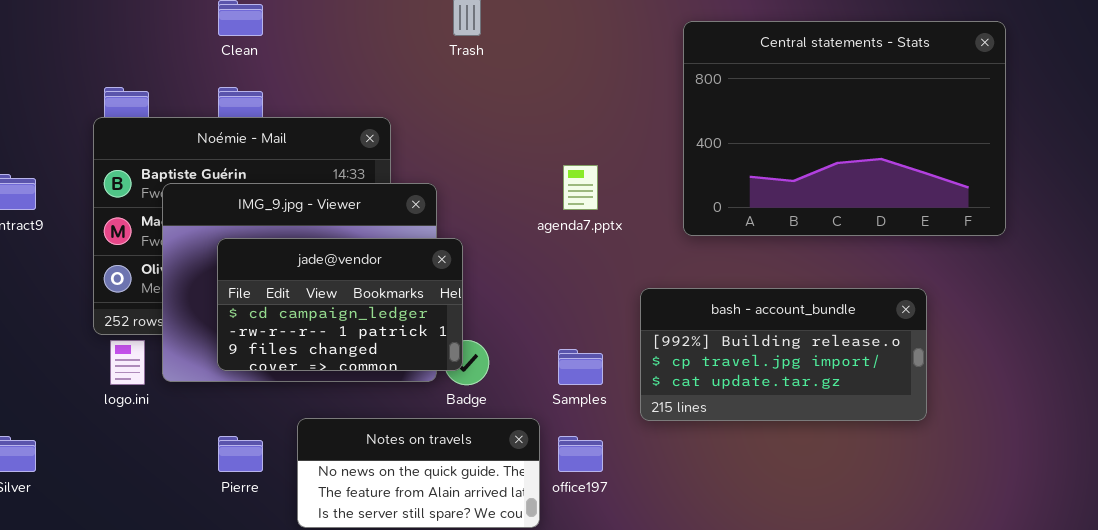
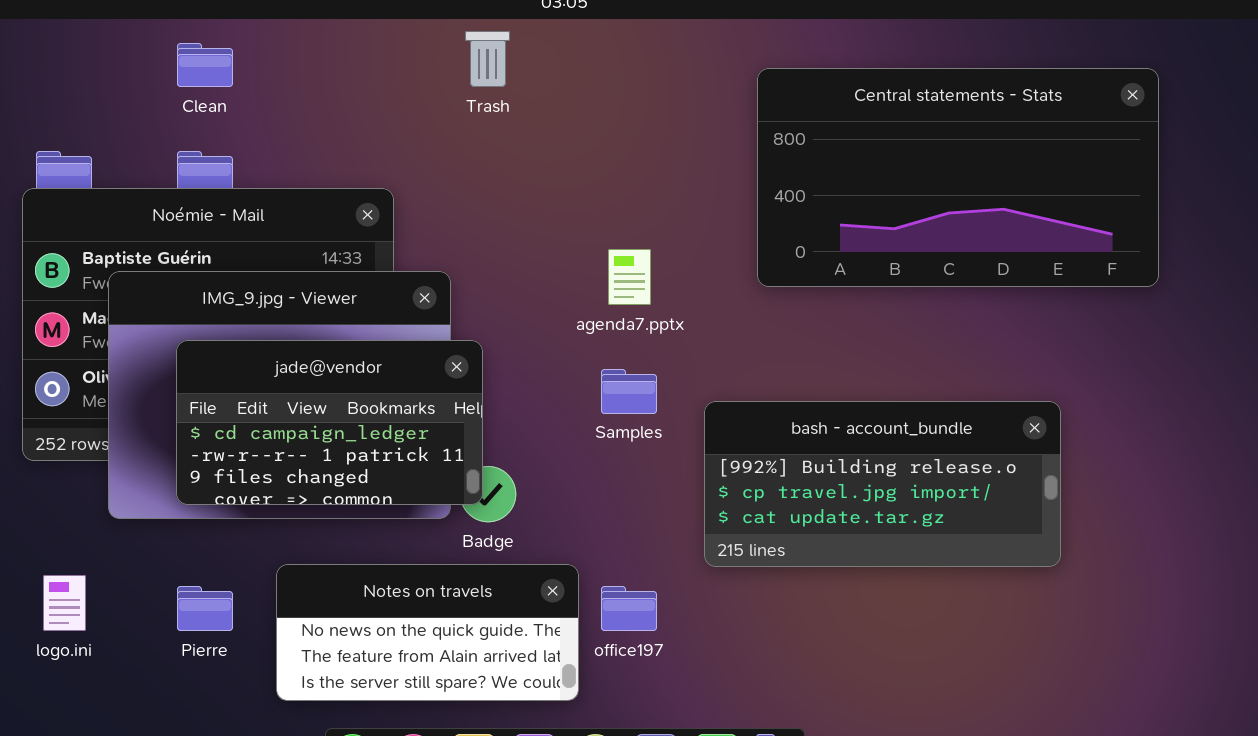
Central statements - Stats: [683,21,1006,236] -> [757,68,1159,287], resized
logo.ini: [110,340,145,385] -> [43,575,86,631], moved
Samples: [558,349,603,385] -> [601,369,657,414], moved

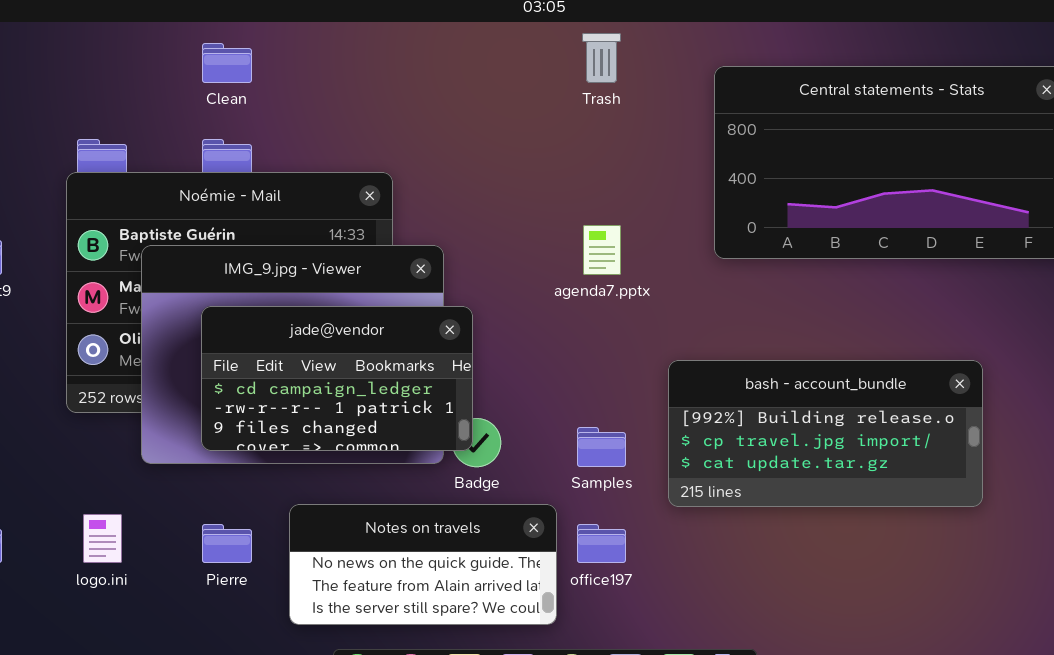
Trash: [465,31,510,87] -> [582,33,621,83], moved
Samples: [601,369,657,414] -> [577,427,626,467], moved

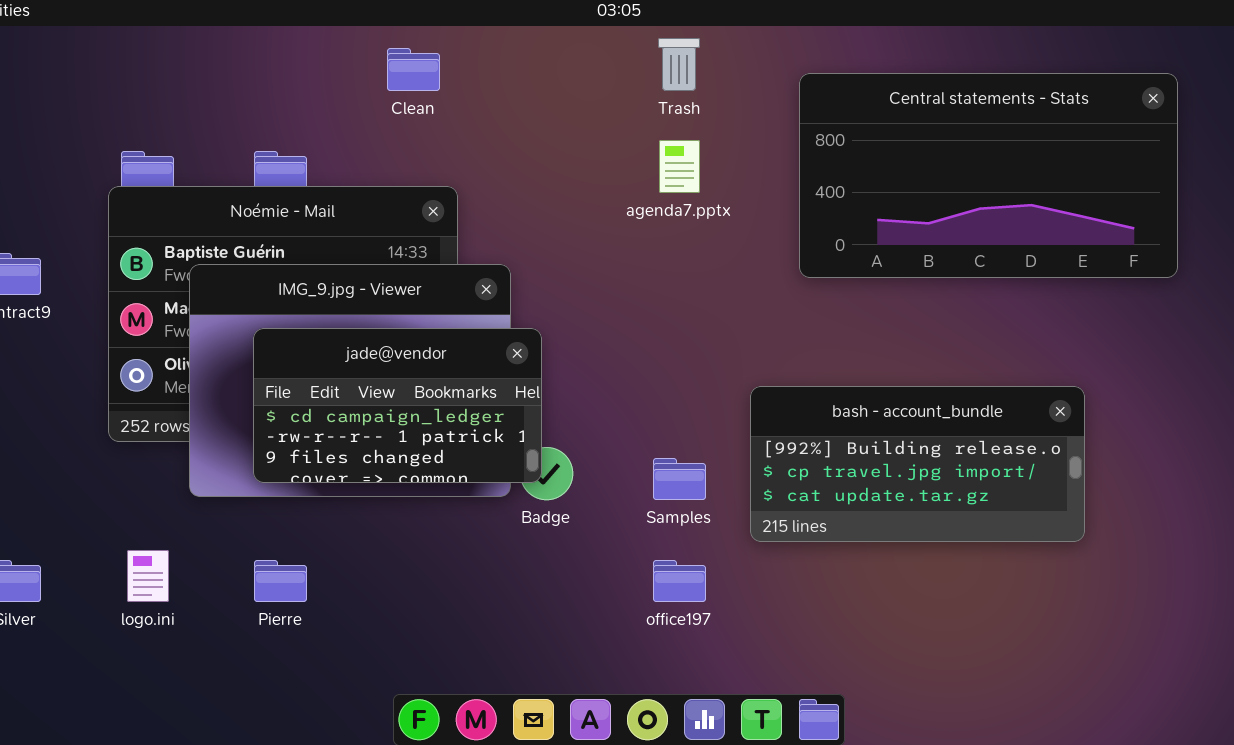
Clean: [202,43,252,83] -> [387,48,440,91], moved
agenda7.pptx: [583,225,621,275] -> [659,140,700,193], moved
Notes on travels: [289,504,557,625] -> none, closed

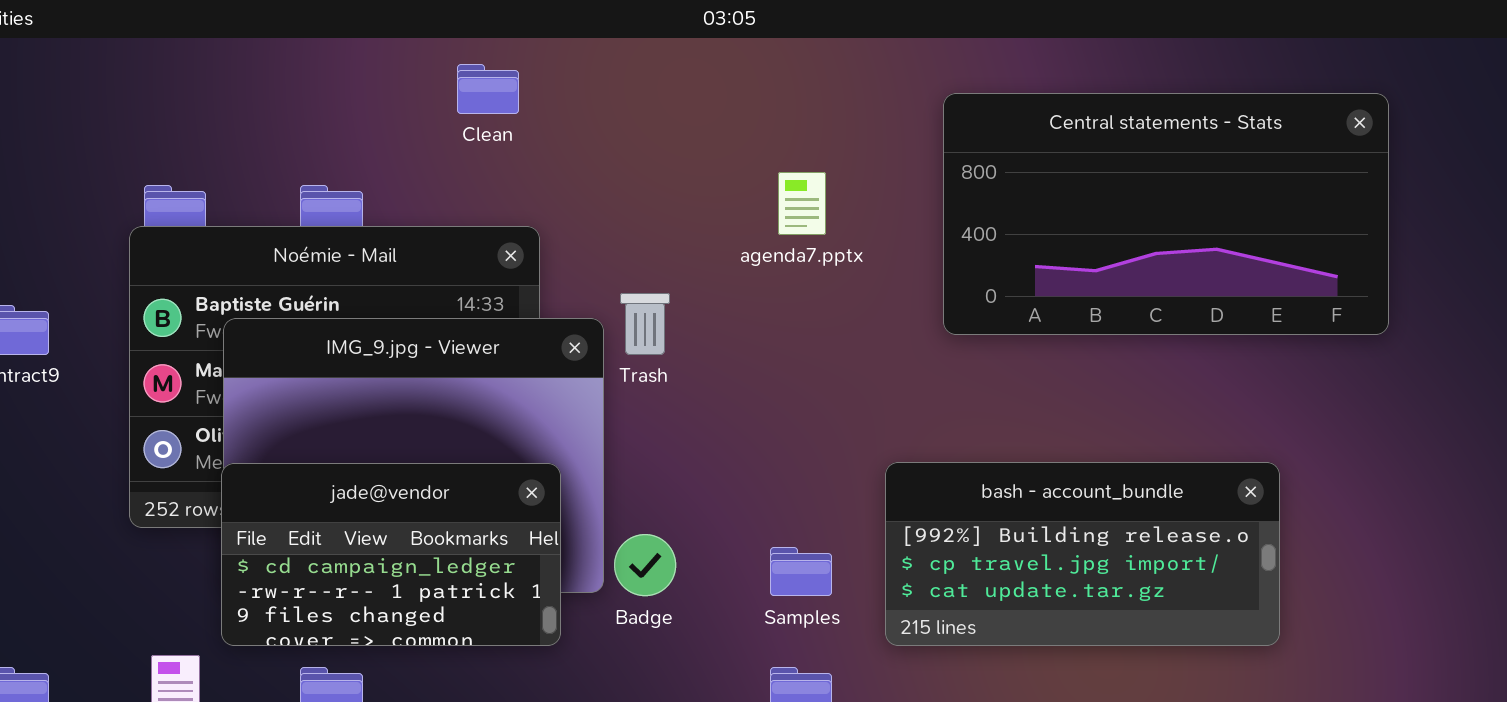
Trash: [658,38,700,91] -> [620,293,670,355], moved
jade@vendor: [253,328,542,483] -> [221,463,561,646], moved

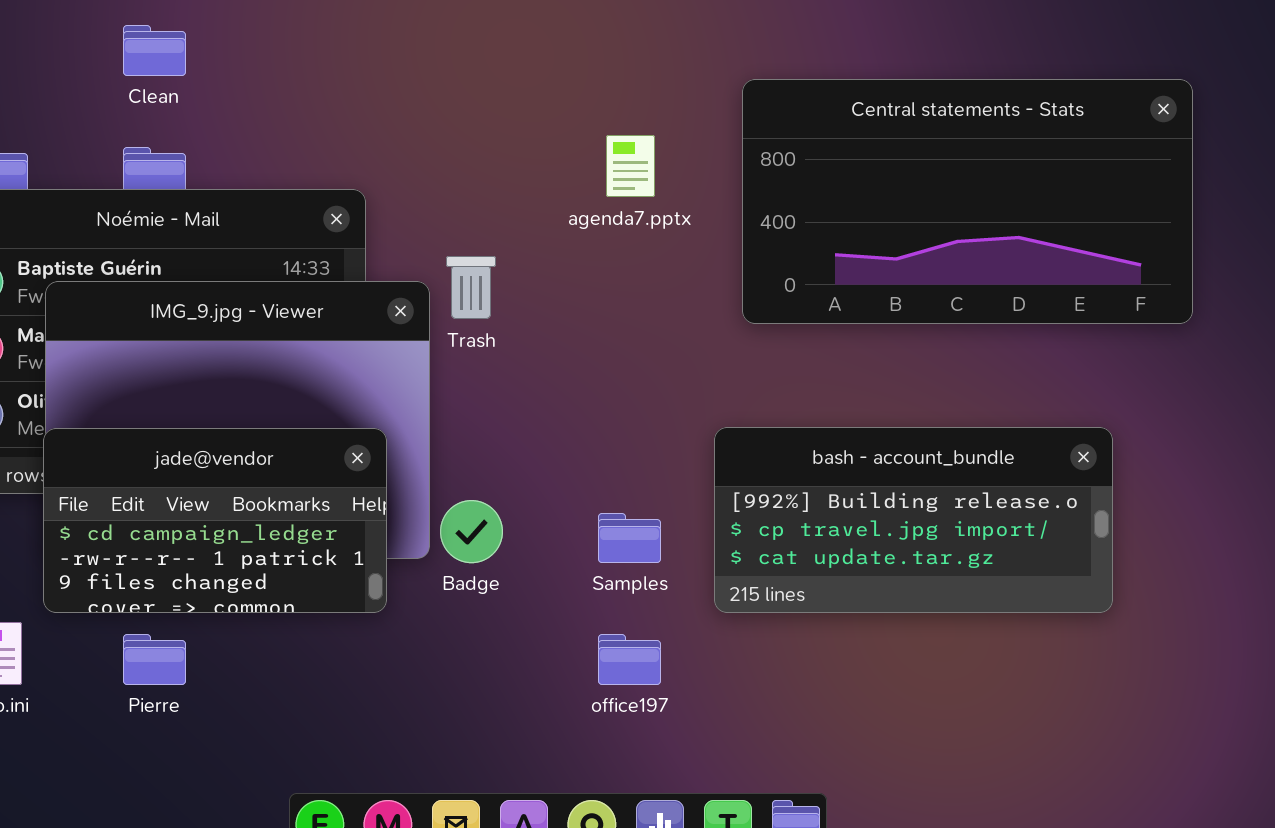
Clean: [457,64,519,114] -> [123,25,186,76], moved
Central statements - Stats: [943,93,1389,335] -> [742,79,1193,324], moved

